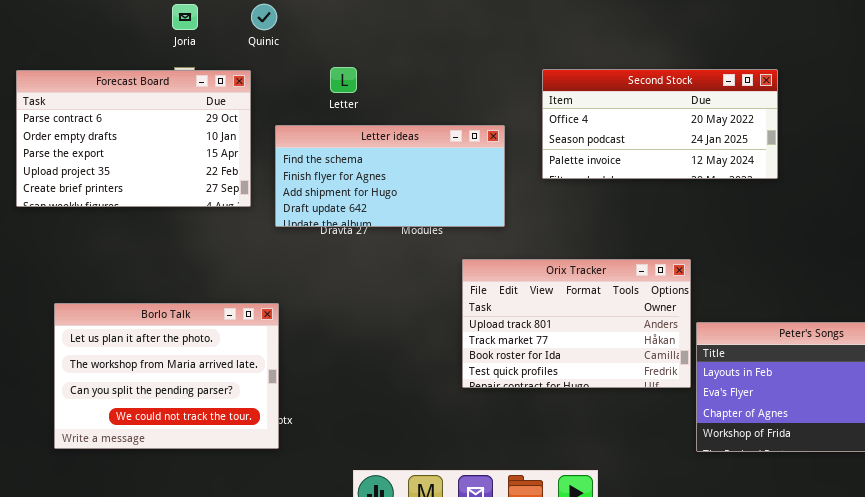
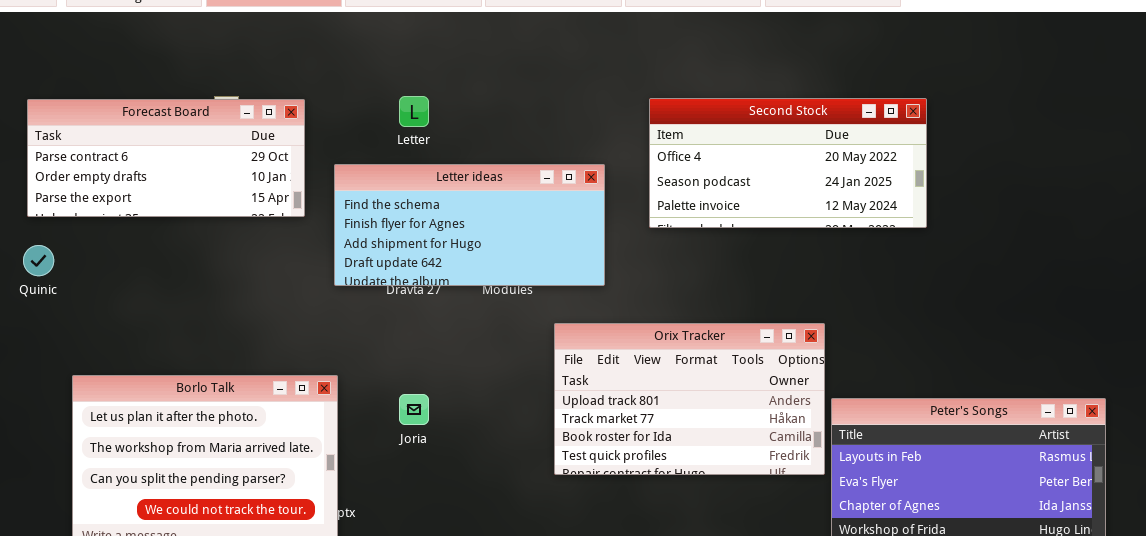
Joria: [172,4,198,30] -> [399,394,429,425], moved
Quinic: [251,4,277,30] -> [23,245,54,276], moved
Forecast Board: [16,70,251,207] -> [27,99,305,217], resized

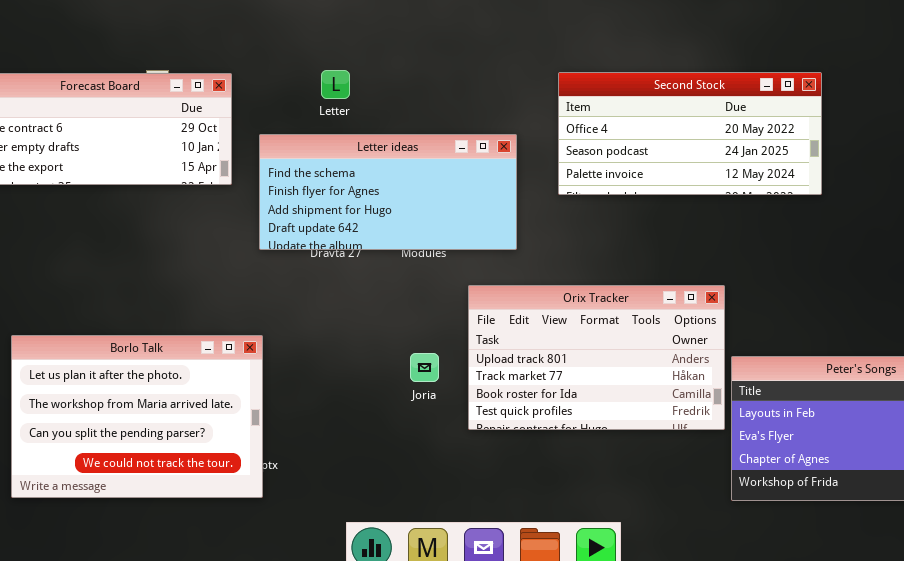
Joria: [399,394,429,425] -> [410,353,439,382], moved

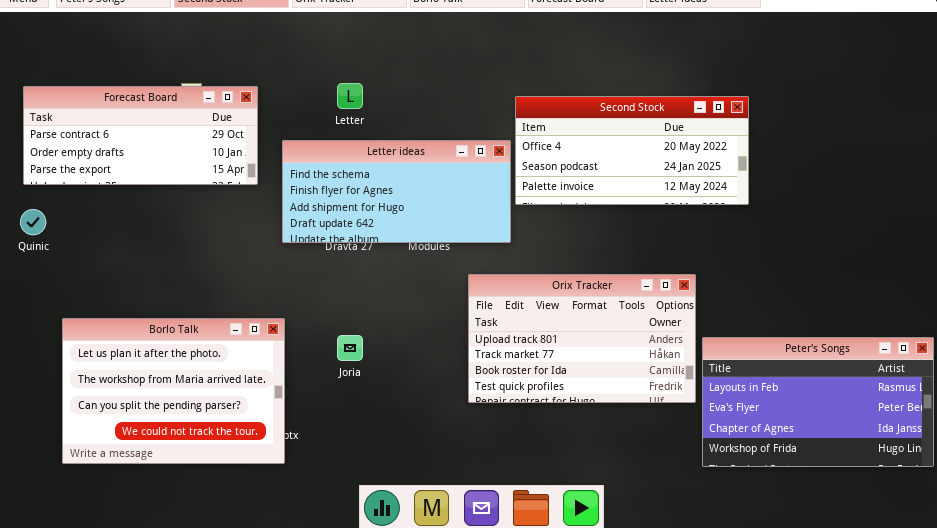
Second Stock: [558,72,822,195] -> [515,96,749,205], moved
Joria: [410,353,439,382] -> [337,335,363,361], moved

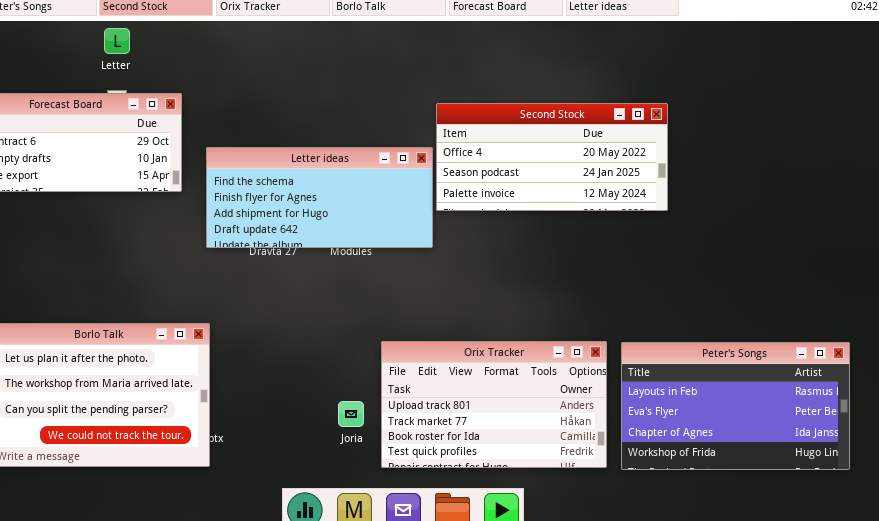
Letter: [337,83,363,109] -> [104,28,130,54], moved
Orix Tracker: [468,274,696,403] -> [381,341,607,468], moved
Joria: [337,335,363,361] -> [338,401,364,427], moved

